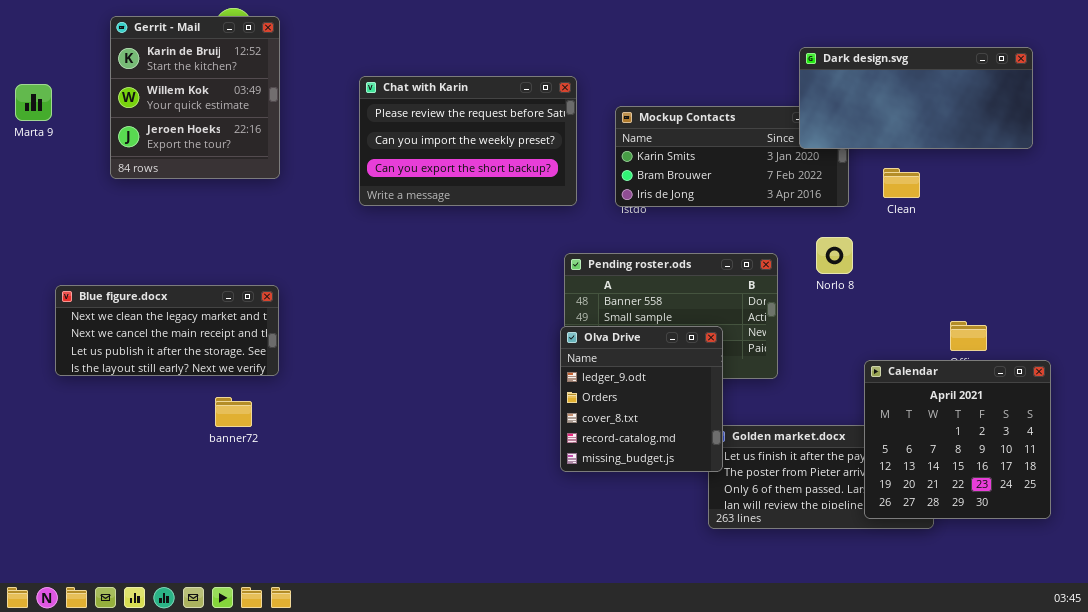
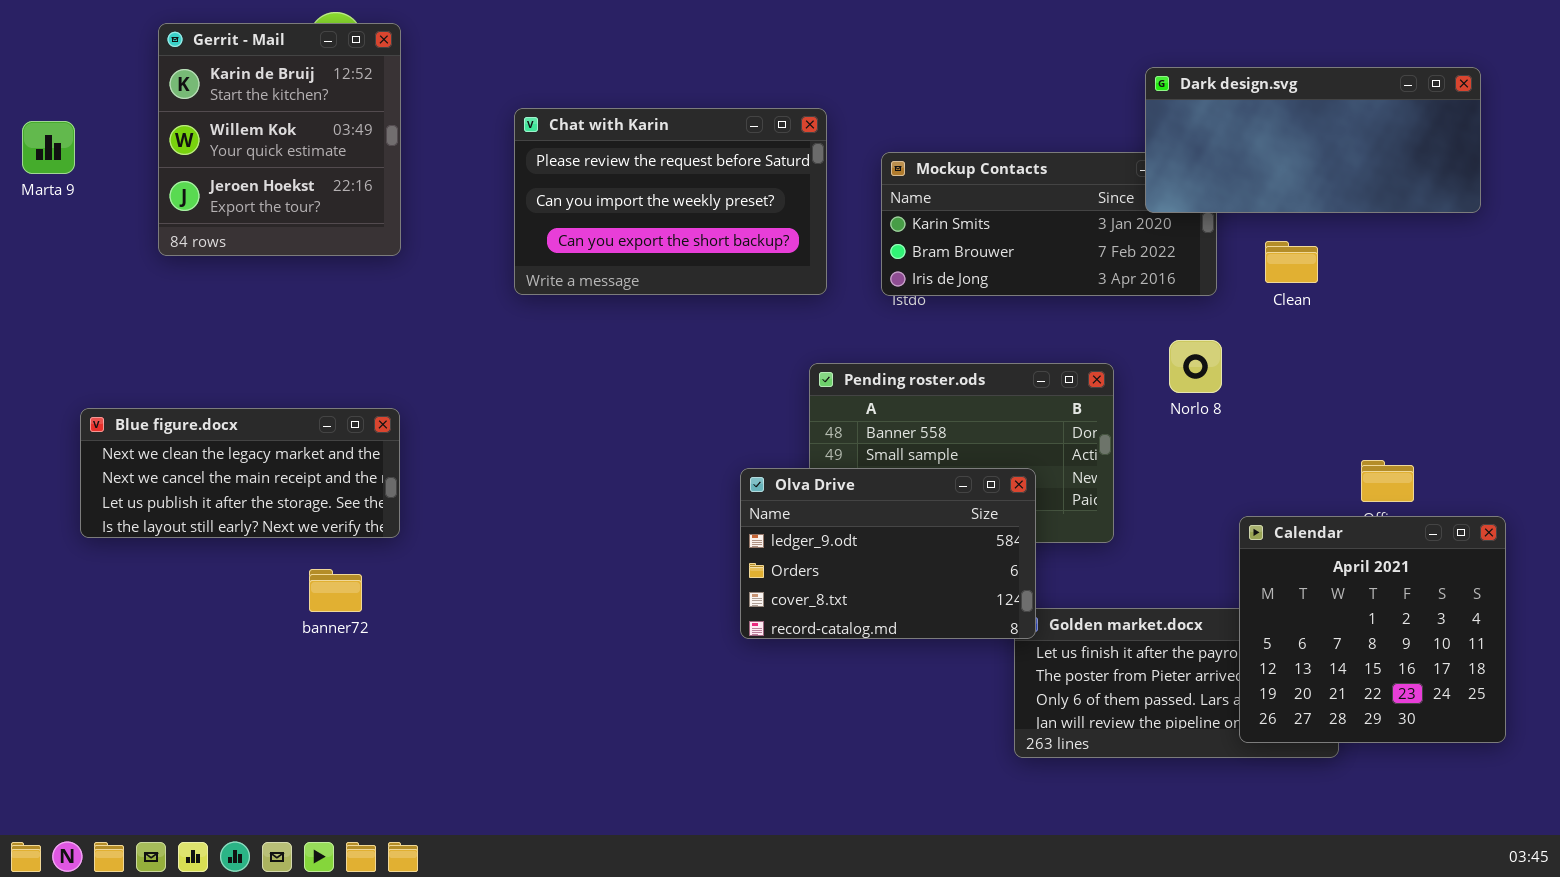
Olva Drive: [560,326,723,472] -> [740,468,1036,639], resized

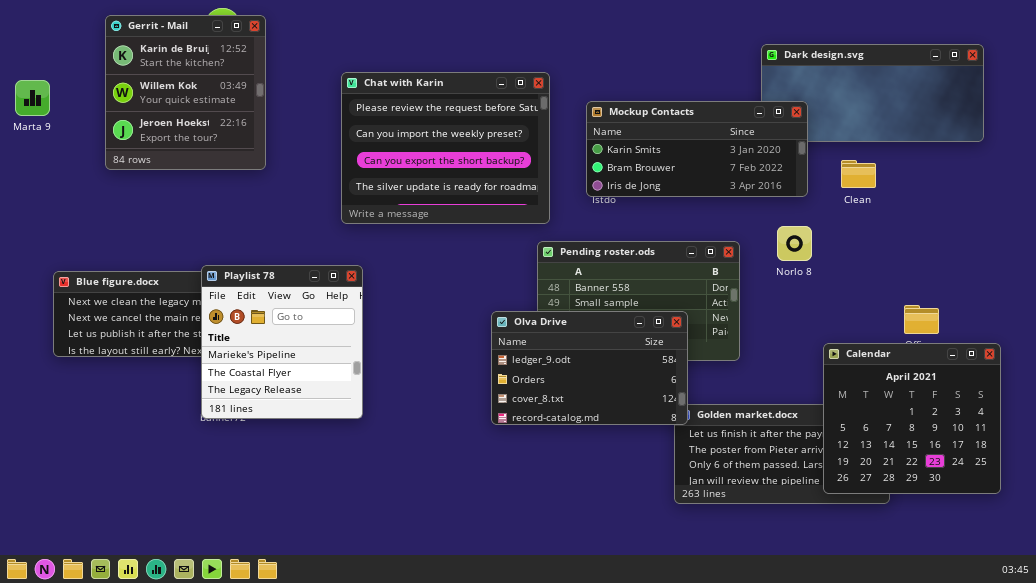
Chat with Karin: [514,108,827,295] -> [341,72,550,224], resized
Mockup Contacts: [881,152,1217,296] -> [586,101,808,197], raised
Playlist 78: none -> [201,265,363,419], opened

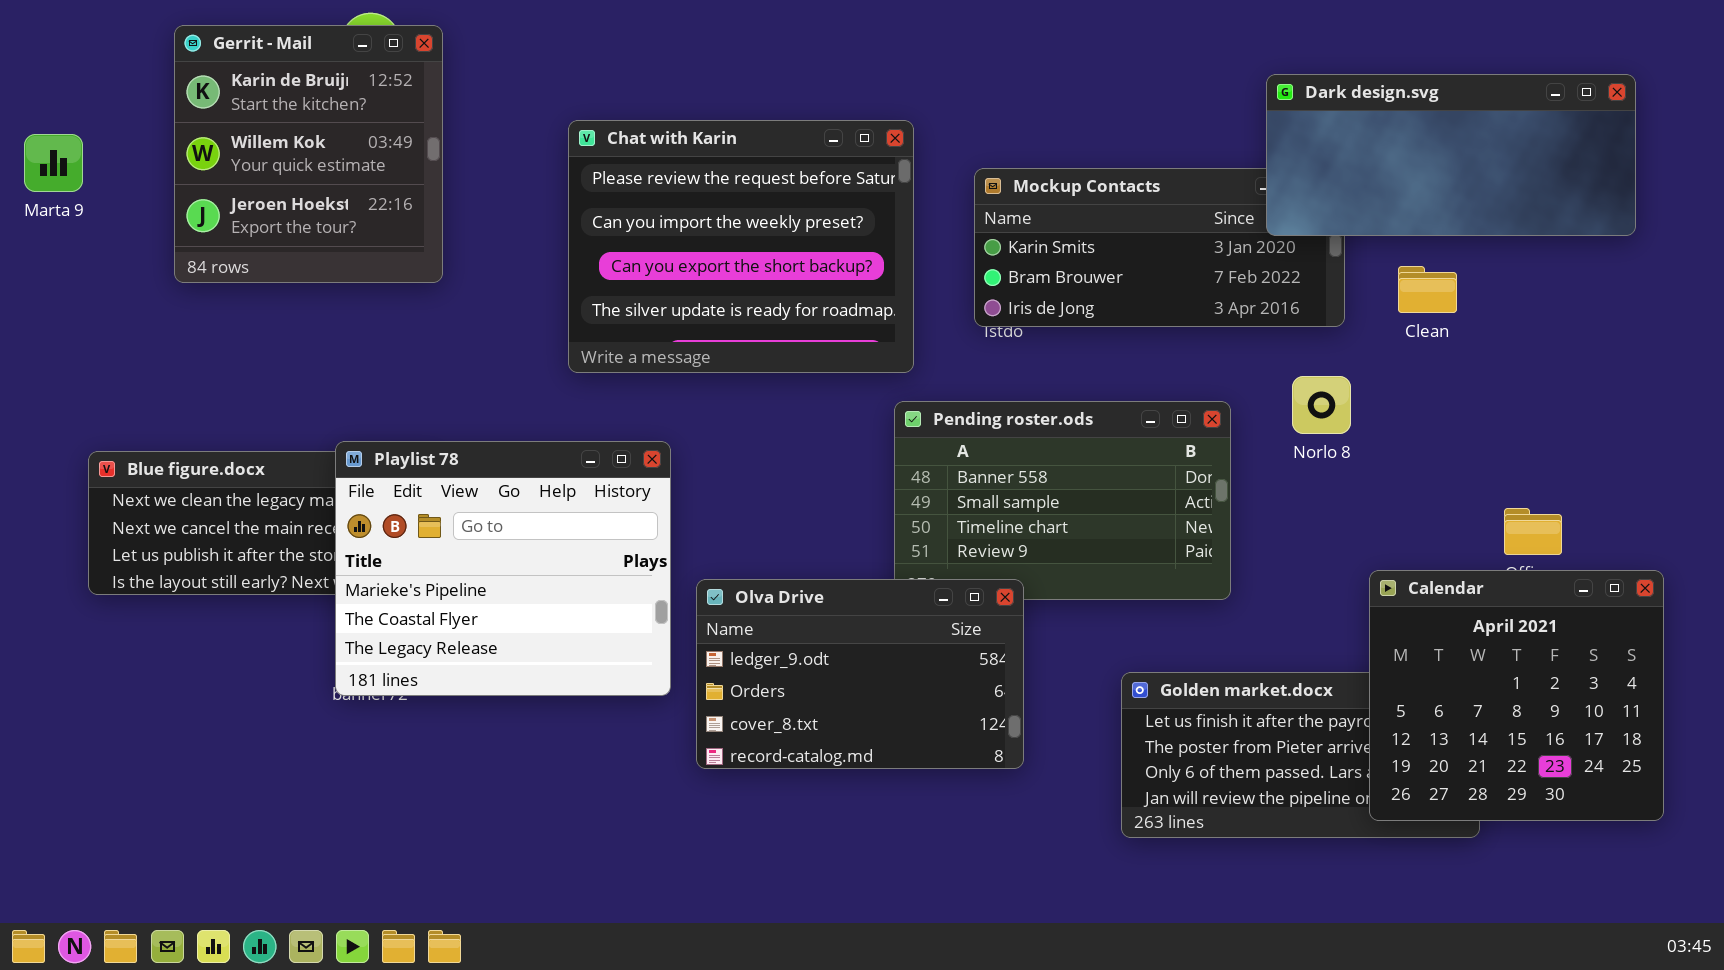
Dark design.svg: [761,44,984,142] -> [1266,74,1636,236], raised
Playlist 78: [201,265,363,419] -> [335,441,671,696], resized
Olva Drive: [491,311,688,425] -> [696,579,1024,769], moved

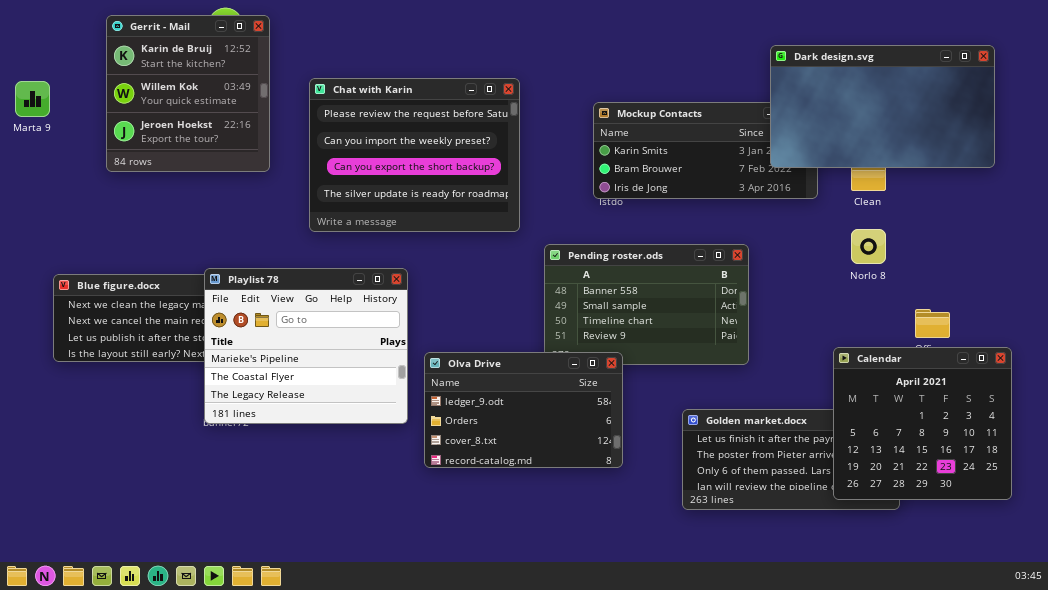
Dark design.svg: [1266,74,1636,236] -> [770,45,995,168], resized
Chat with Karin: [568,120,914,373] -> [309,78,520,232], moved
Norlo 8: [1292,376,1351,434] -> [851,229,886,264], moved

